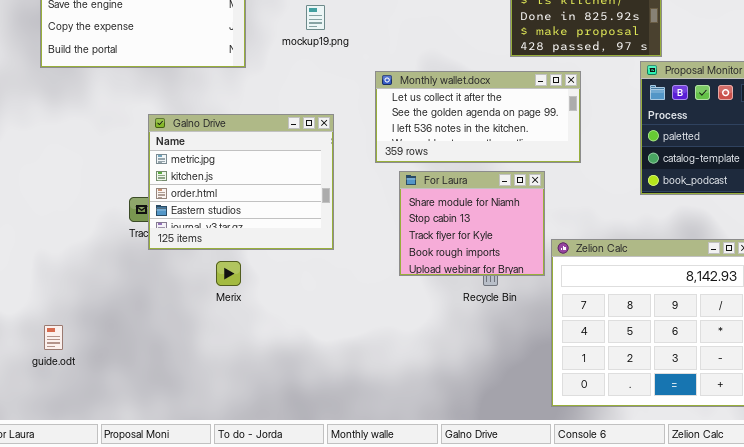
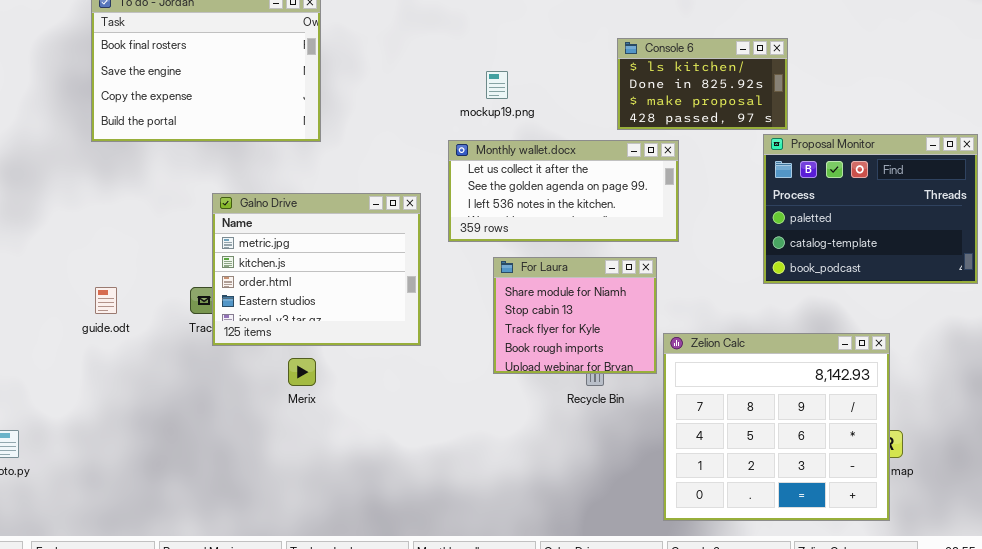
mockup19.png: [306,5,325,30] -> [486,71,508,99], moved
Monthly wallet.docx: [375,71,581,163] -> [448,140,679,242], moved
guide.odt: [44,325,63,350] -> [95,287,117,314], moved

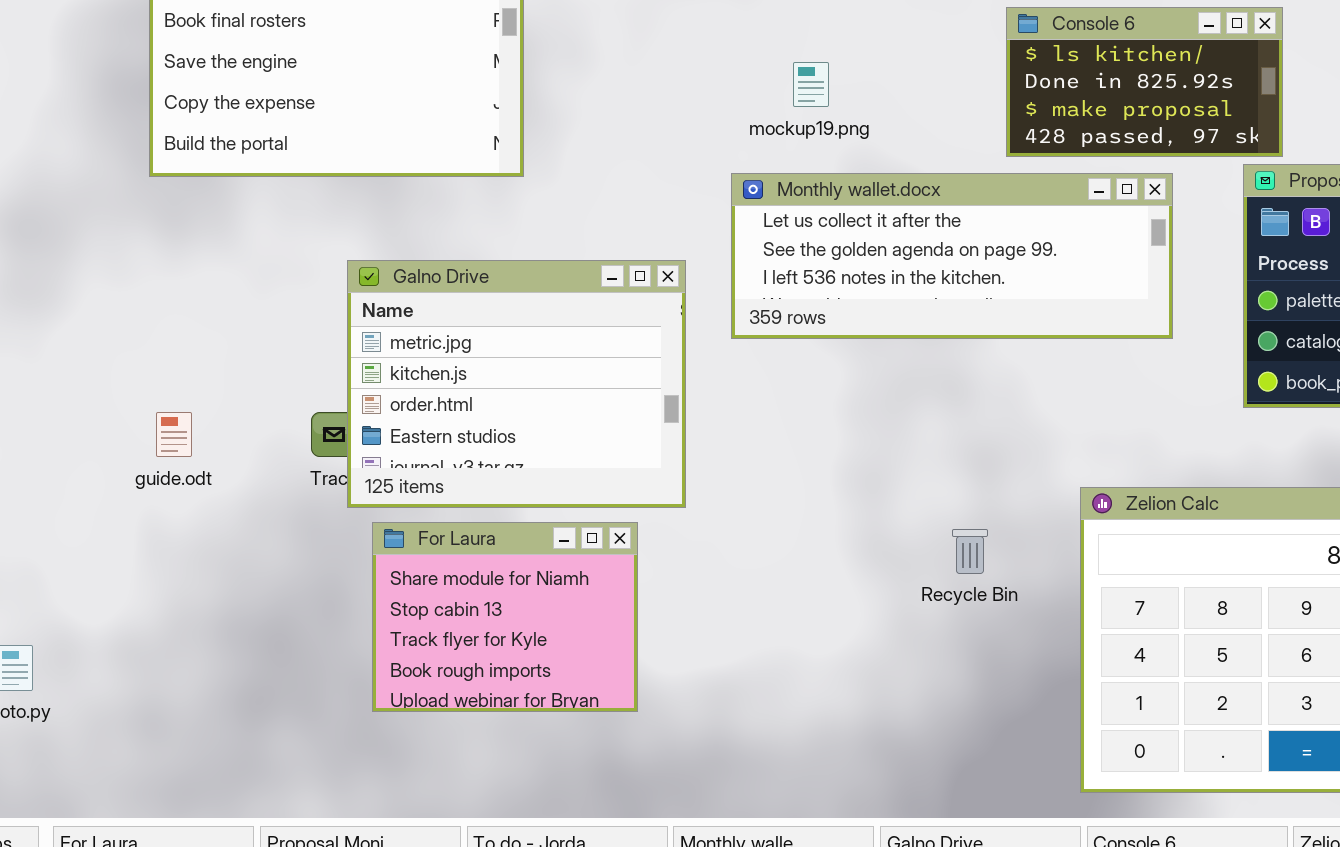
Monthly wallet.docx: [448,140,679,242] -> [731,173,1173,339], resized
For Laura: [493,257,657,374] -> [372,522,638,712], moved

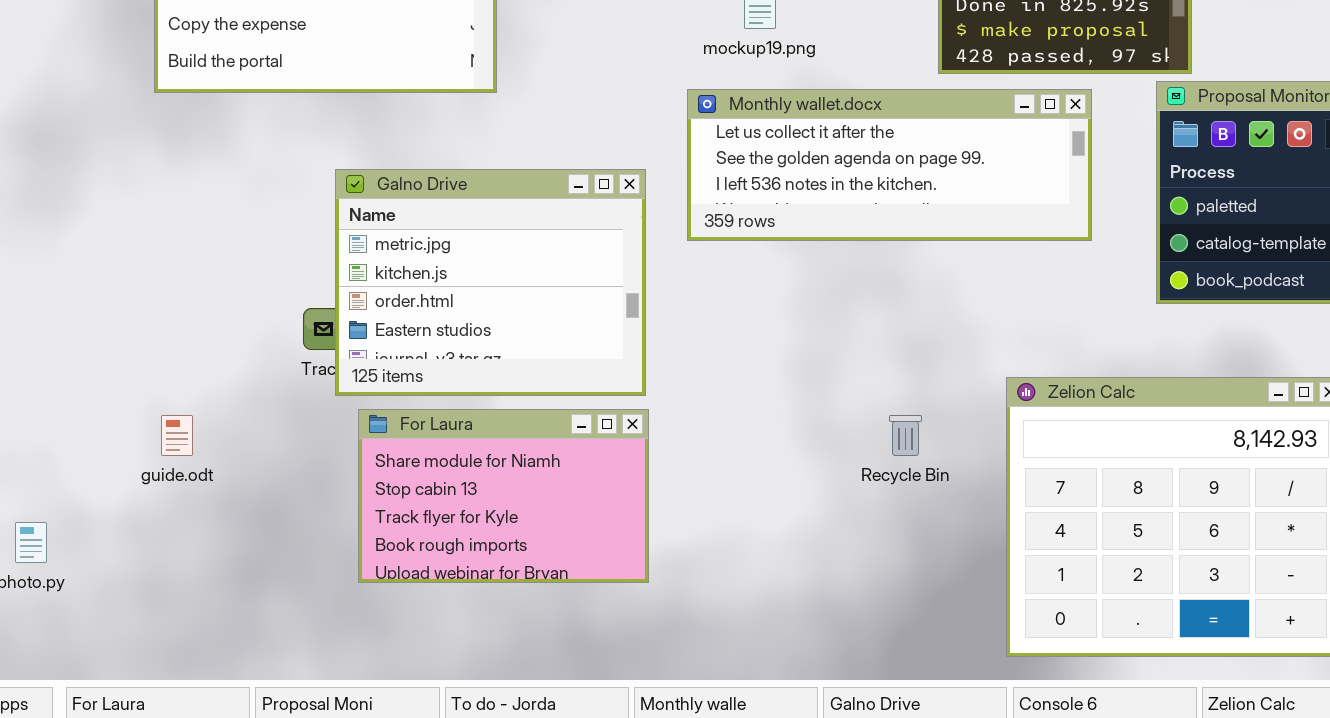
guide.odt: [156,412,192,457] -> [161,415,193,456], moved
For Laura: [372,522,638,712] -> [358,409,649,583], resized

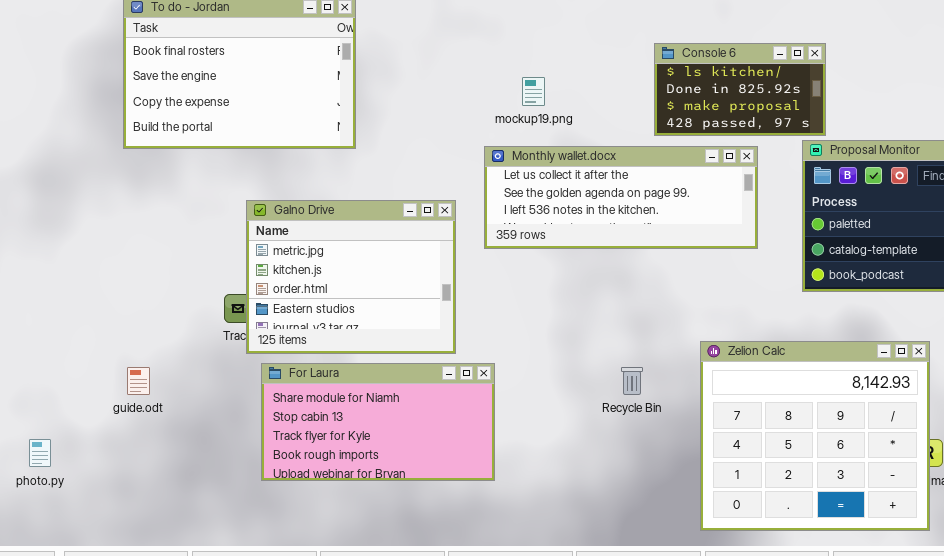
For Laura: [358,409,649,583] -> [261,363,495,481], resized

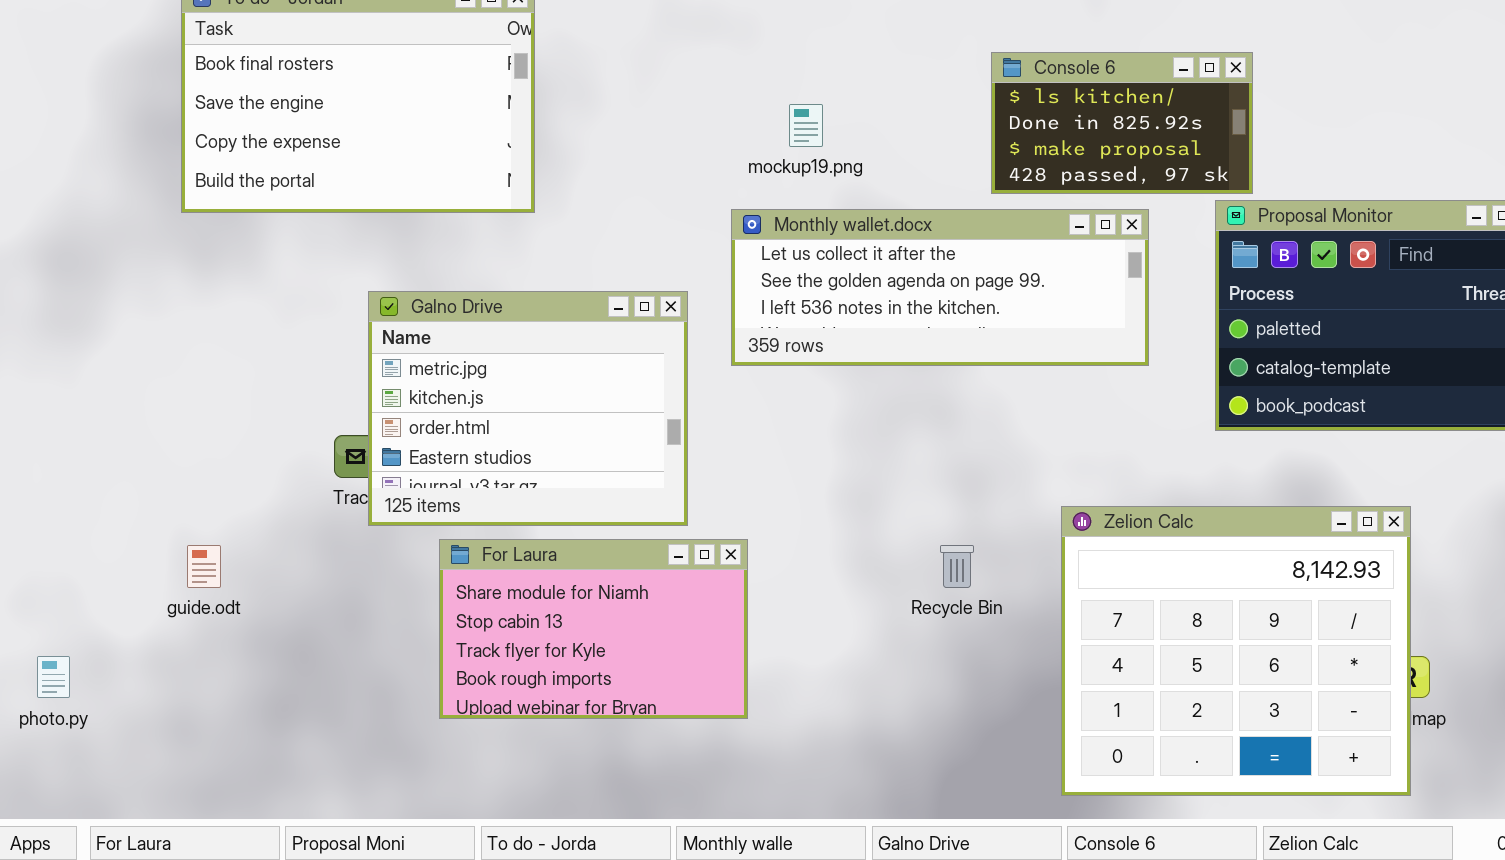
For Laura: [261,363,495,481] -> [439,539,748,719], resized

